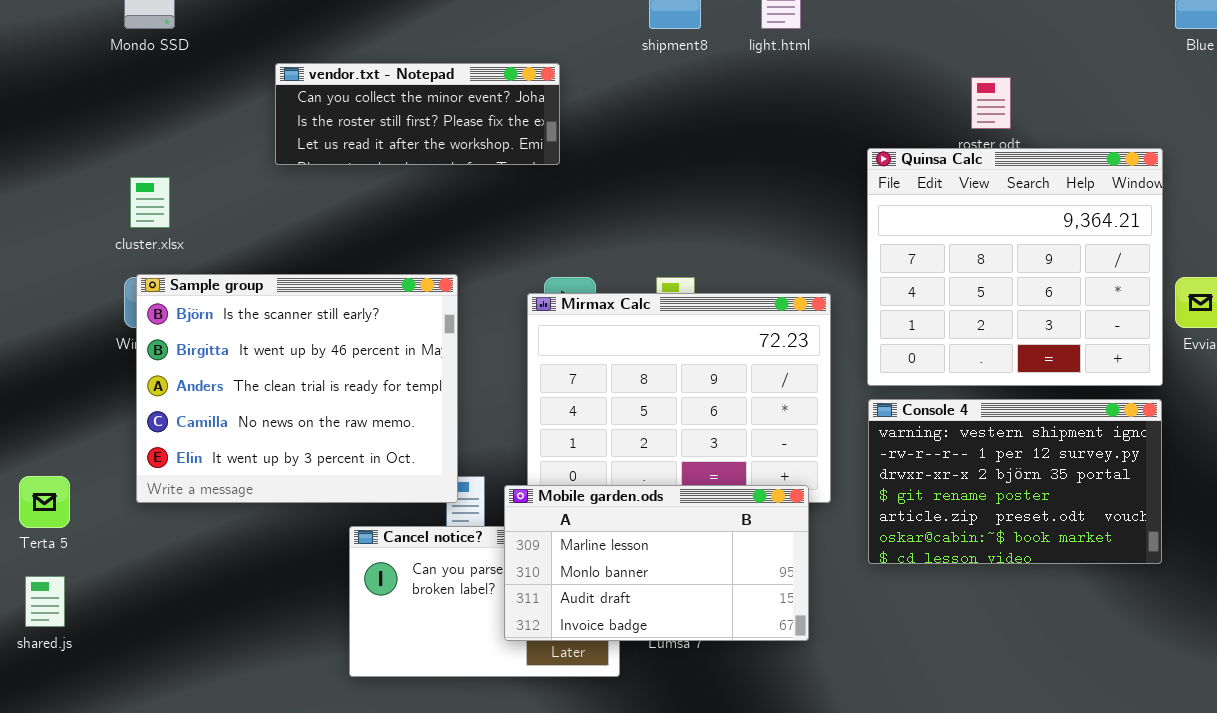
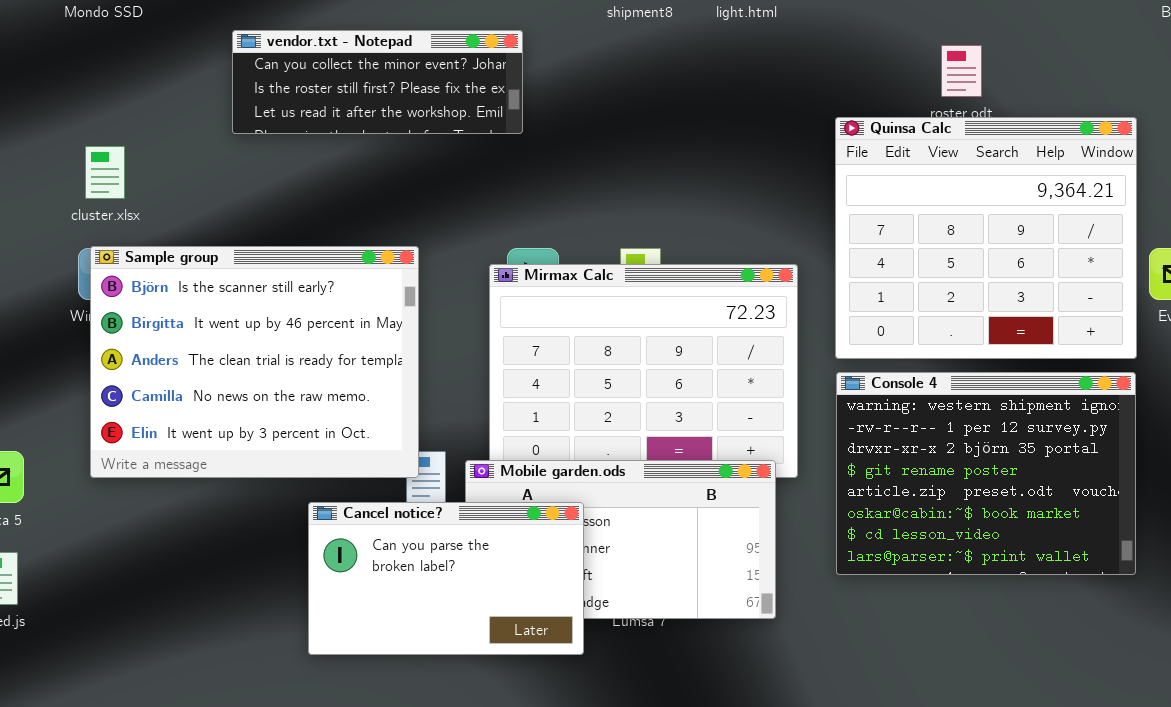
Console 4: [868,399,1162,564] -> [836,372,1136,575], resized
Cancel notice?: [349,526,620,677] -> [308,502,584,655], raised

